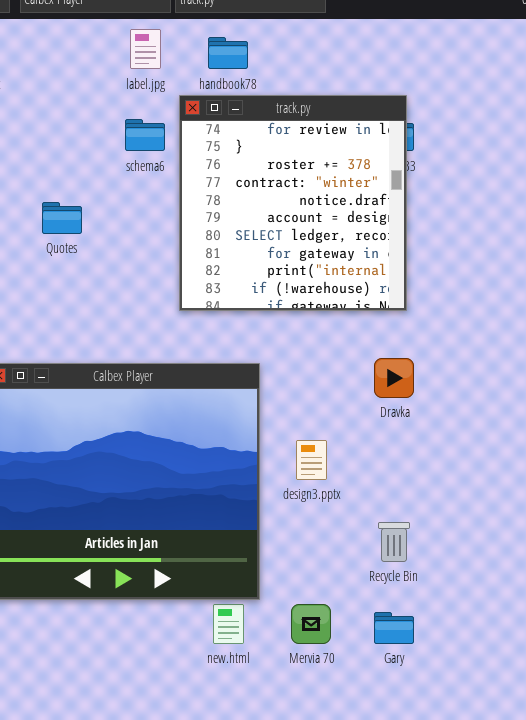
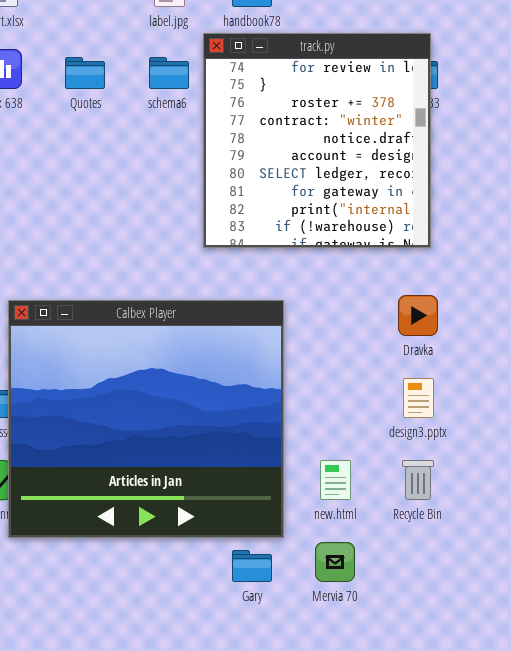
Quotes: [42,202,82,234] -> [65,57,105,89], moved
design3.pptx: [296,440,327,480] -> [403,378,434,418], moved
new.html: [213,604,244,644] -> [320,460,351,500], moved
Gary: [374,612,414,644] -> [232,550,272,582], moved

